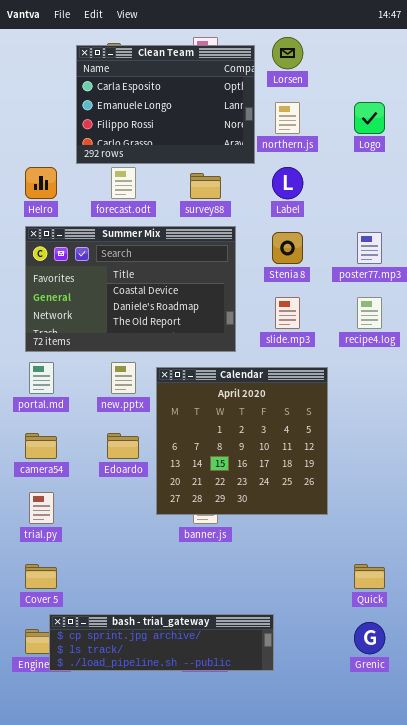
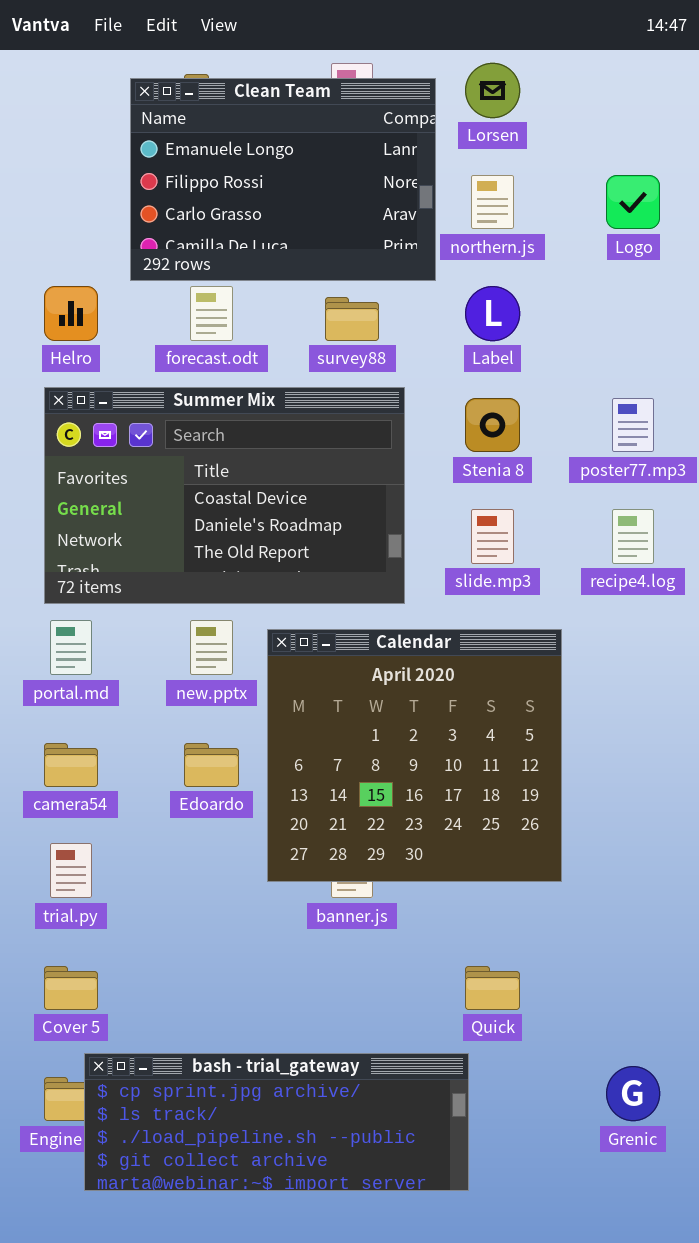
Clean Team: [76,45,255,164] -> [130,78,436,281], scrolled down 1 row
Quick: [354,564,385,589] -> [465,966,520,1010], moved
bash - trial_gateway: [49,614,274,671] -> [84,1053,469,1191], resized

